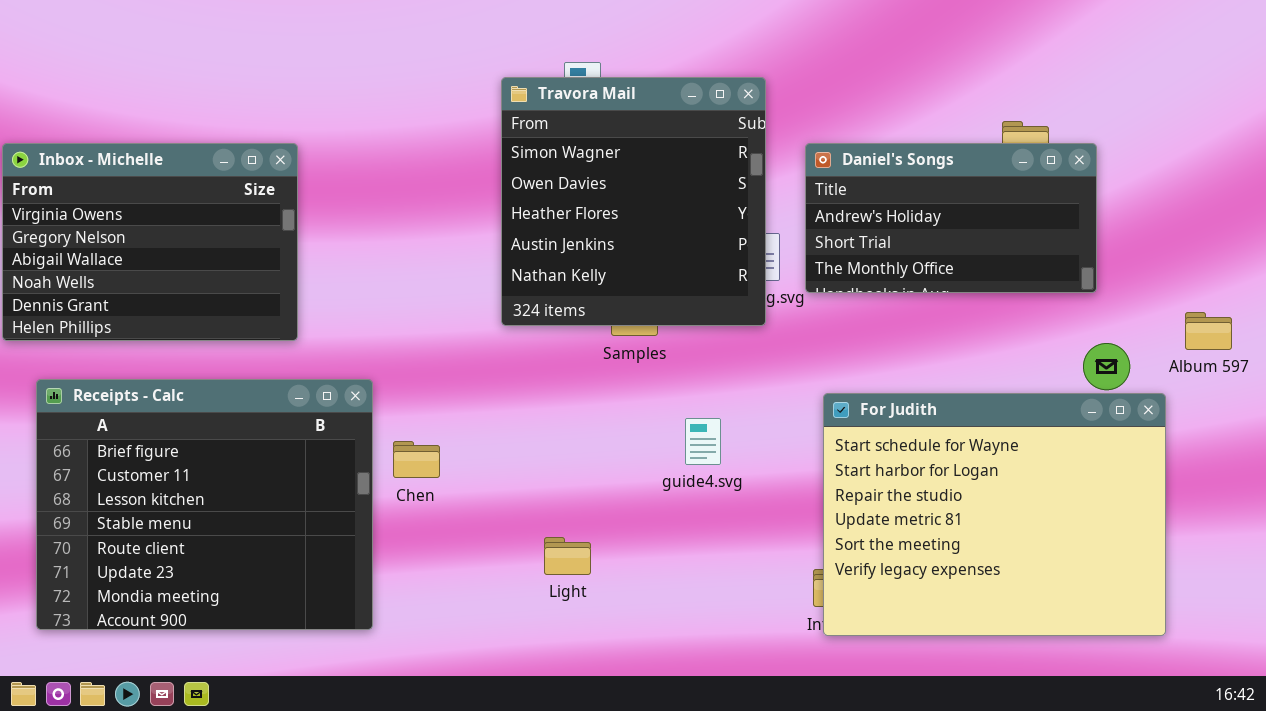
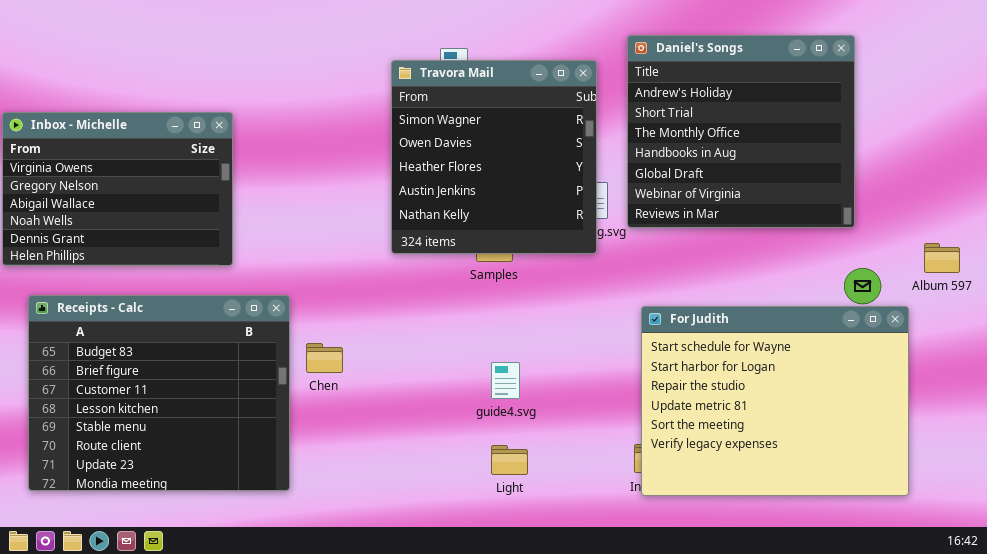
Daniel's Songs: [805,143,1097,293] -> [627,35,855,228], resized
Receipts - Calc: [36,379,373,630] -> [28,295,290,491], scrolled up 1 row
guide4.svg: [685,418,721,465] -> [491,362,520,399], moved
Light: [544,537,591,575] -> [491,445,528,475], moved

